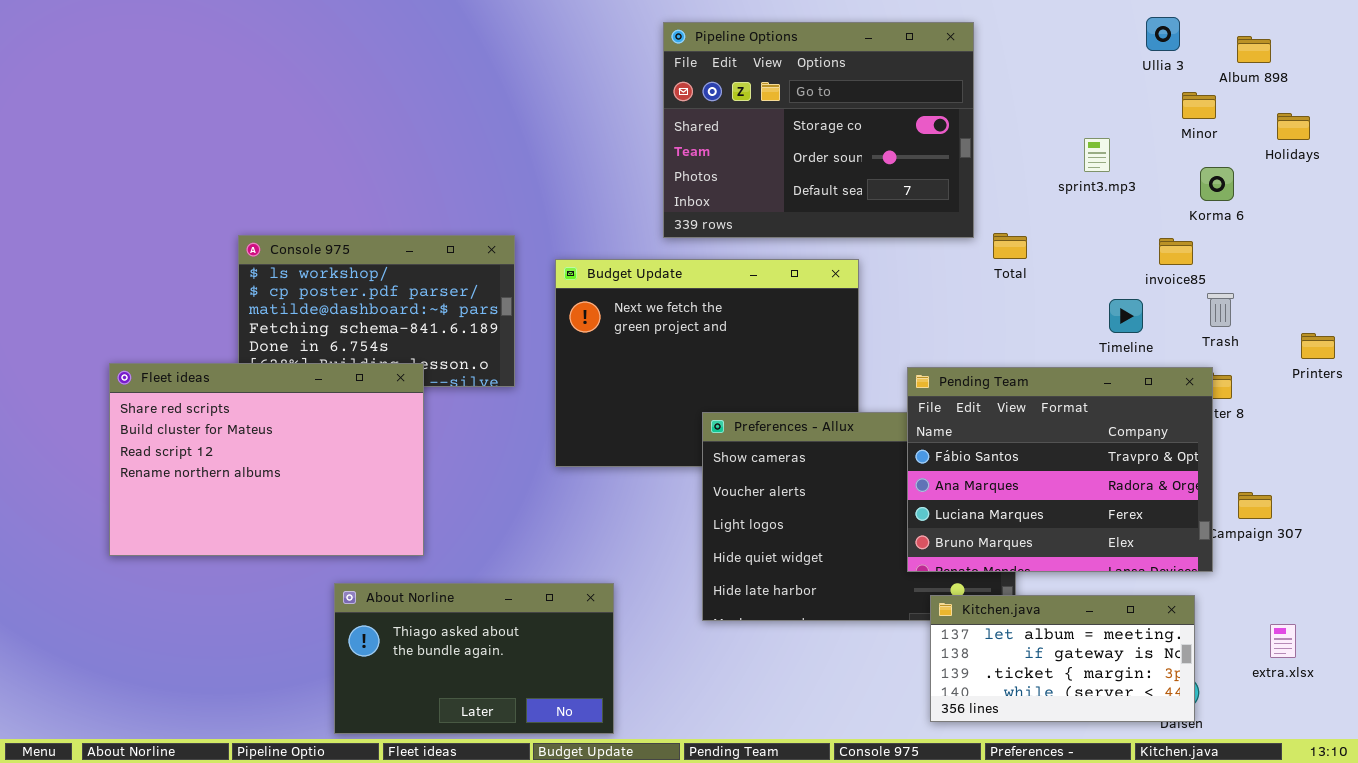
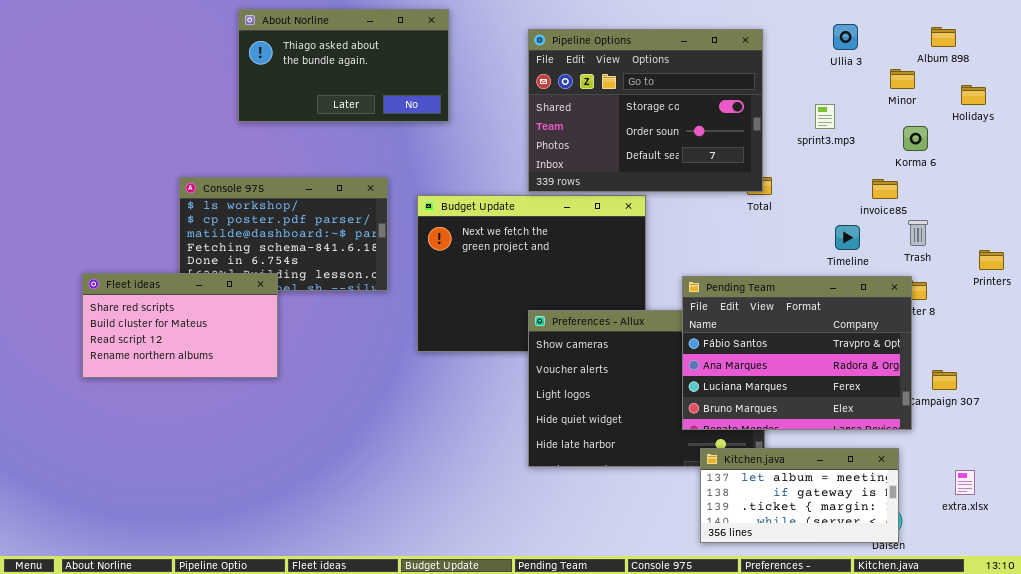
Ullia 3: [1146,17,1180,51] -> [833,24,858,50], moved
Pipeline Options: [663,22,974,238] -> [528,29,763,192], moved
Fleet ideas: [109,363,424,556] -> [82,273,278,378], resized
About Norline: [334,583,614,734] -> [238,9,449,122], moved

